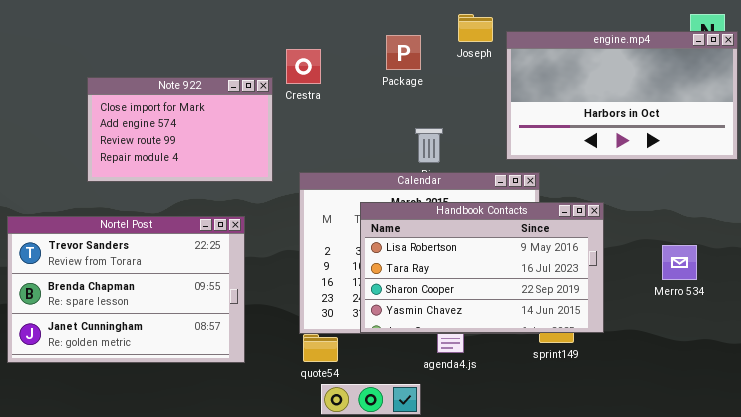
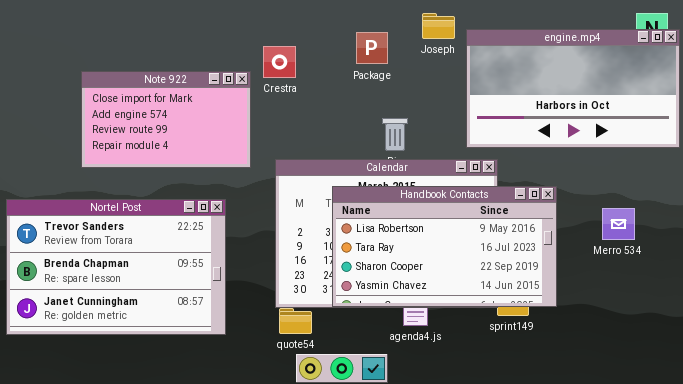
Merro 534: [662,245,697,280] -> [602,208,635,240], moved

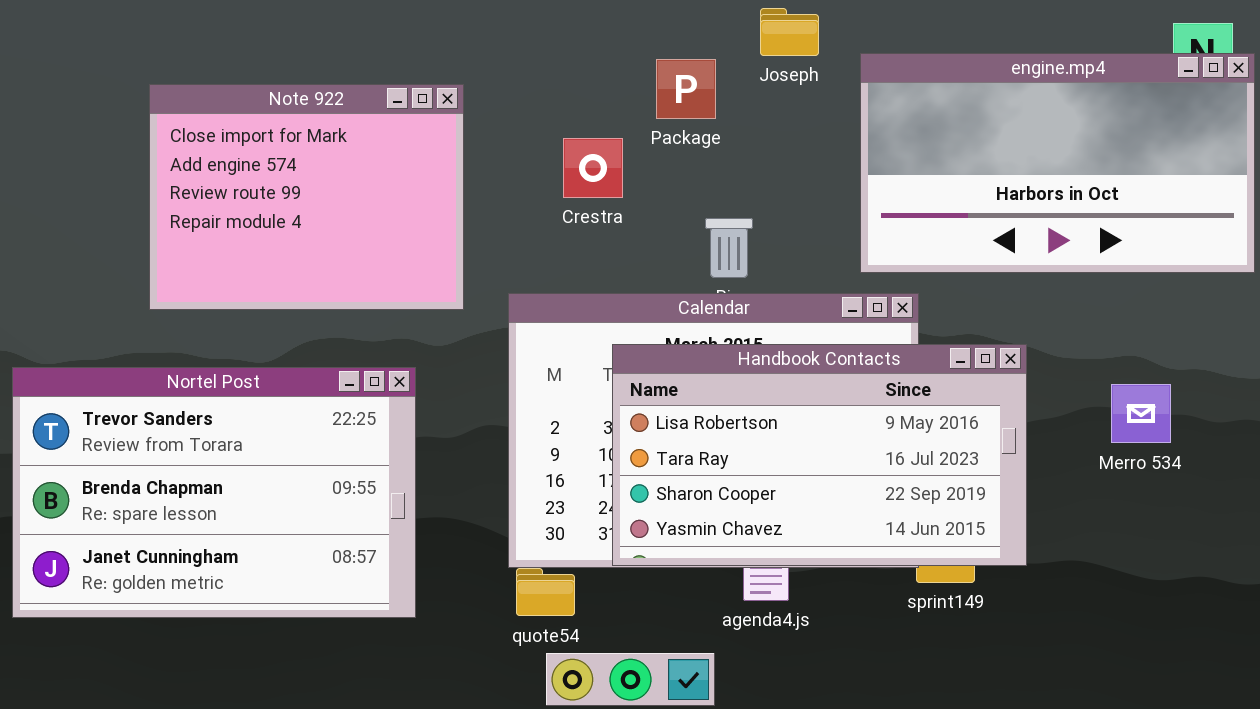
Joseph: [422,13,455,39] -> [760,8,819,56], moved
Crestra: [263,46,296,78] -> [563,138,623,198], moved
Note 922: [81,71,251,168] -> [149,84,464,310], resized

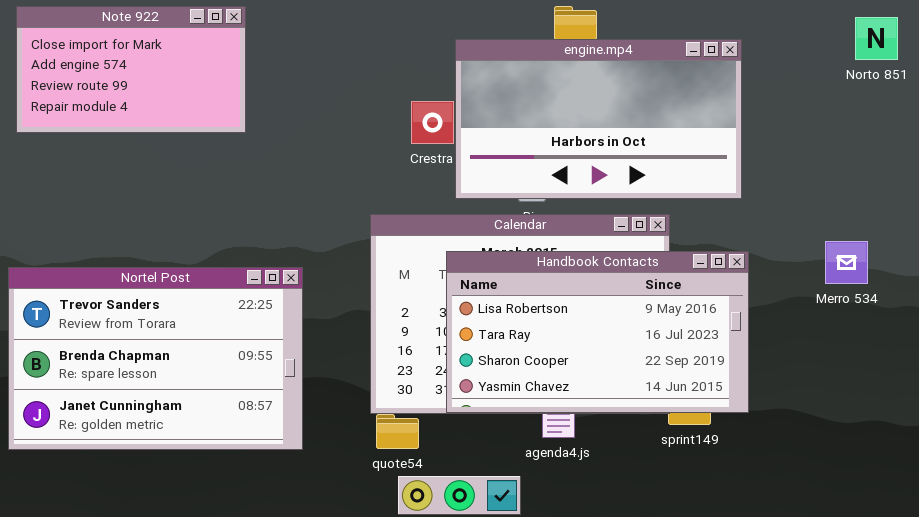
engine.mp4: [860,53,1255,273] -> [455,39,742,199], moved
Note 922: [149,84,464,310] -> [16,6,246,133], moved, resized
Merro 534: [1111,384,1171,443] -> [825,241,868,284], moved

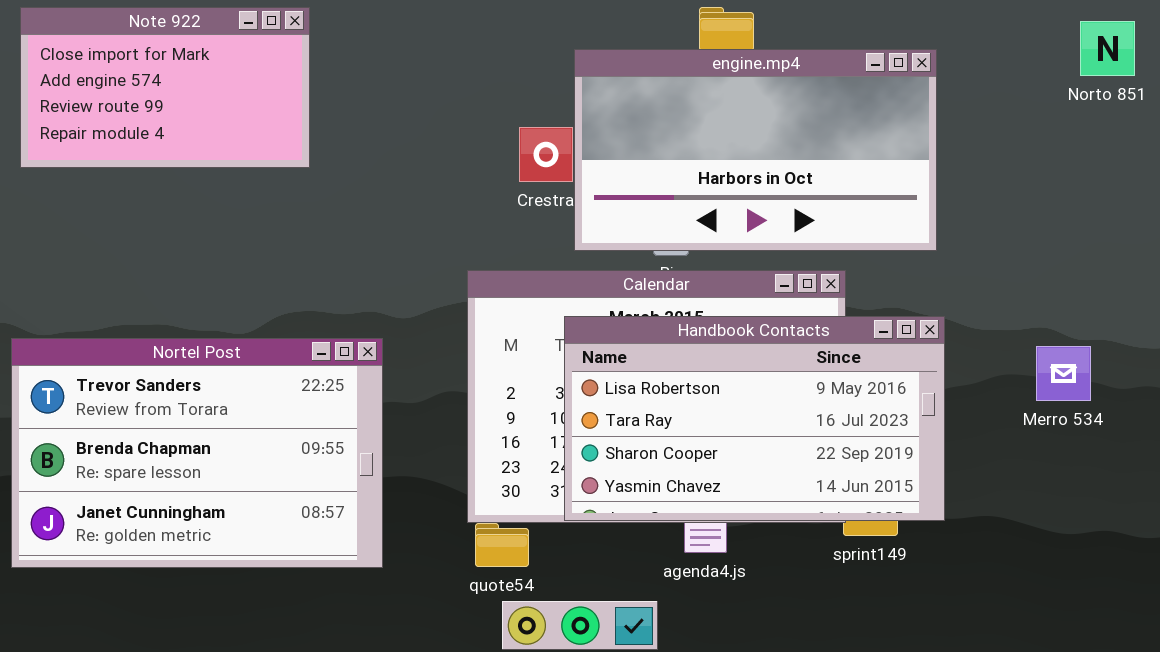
Merro 534: [825,241,868,284] -> [1036,346,1091,401], moved

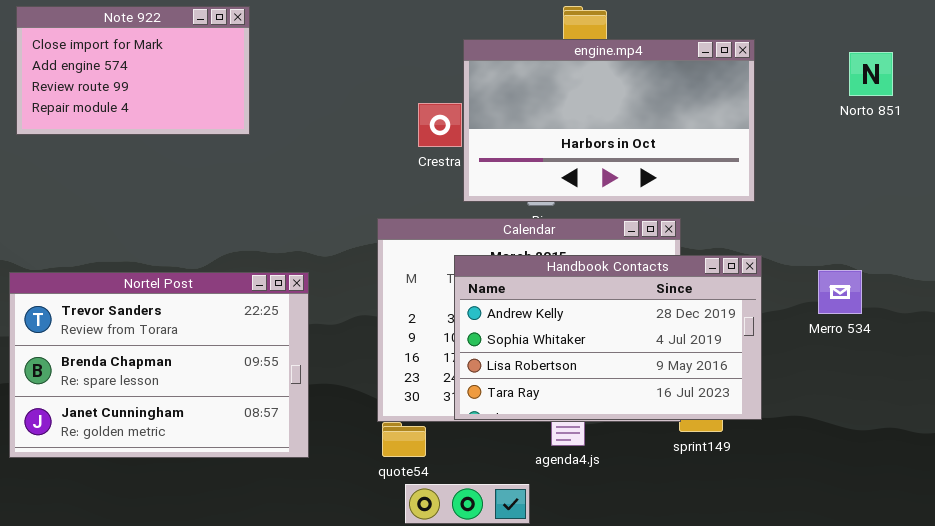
Norto 851: [1080,21,1135,76] -> [849,52,893,96], moved
Handbook Contacts: [564,316,945,521] -> [454,255,762,420], scrolled up 2 rows
Merro 534: [1036,346,1091,401] -> [818,270,862,314], moved

